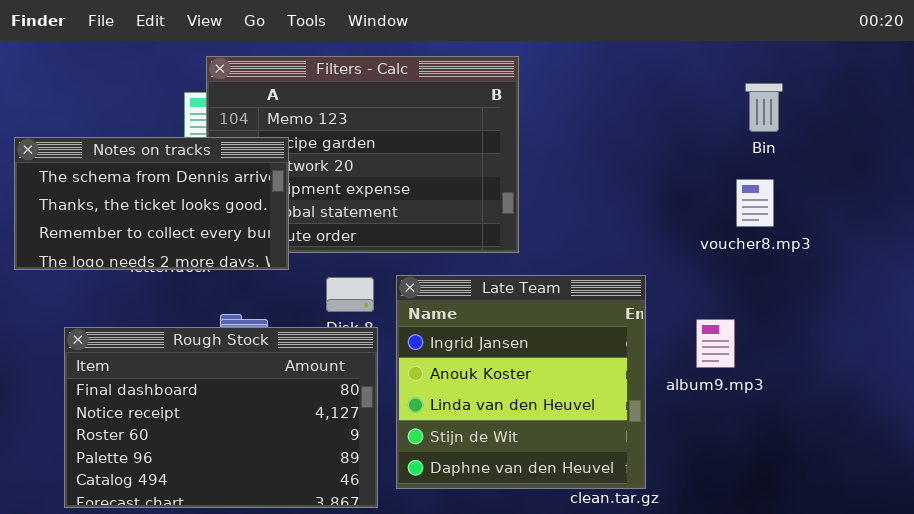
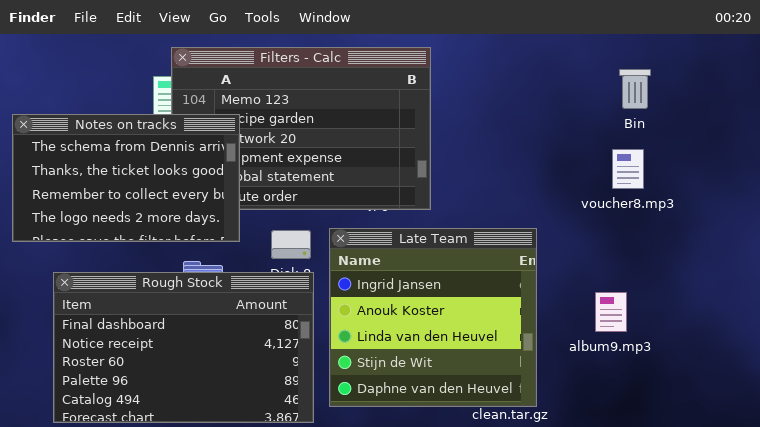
Notes on tracks: [14,137,289,270] -> [12,114,240,242], resized
album9.mp3: [696,319,735,368] -> [595,292,627,332], moved

